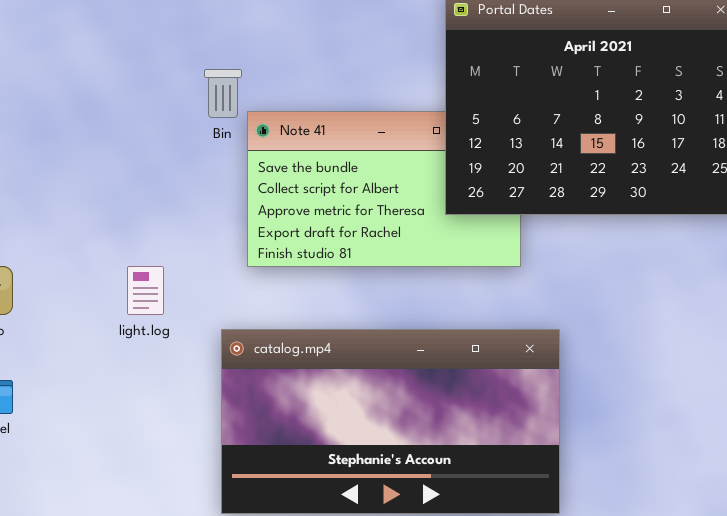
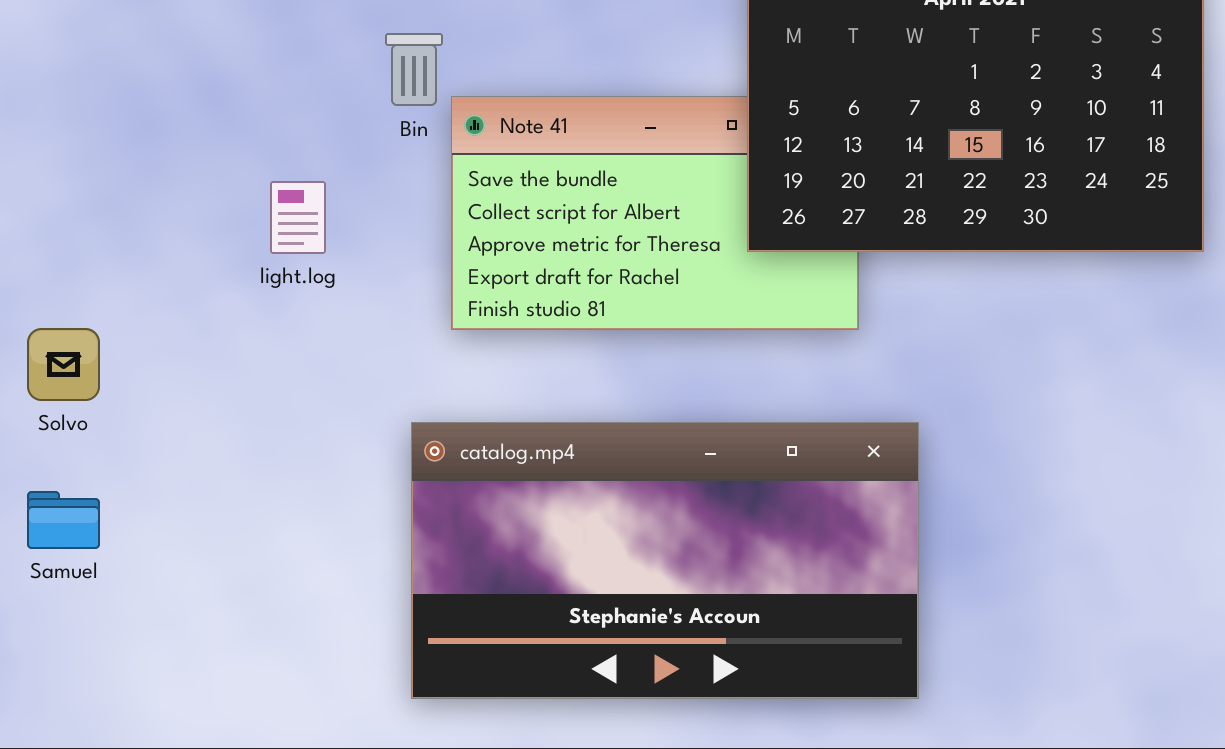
light.log: [127,266,164,315] -> [270,181,326,254], moved

